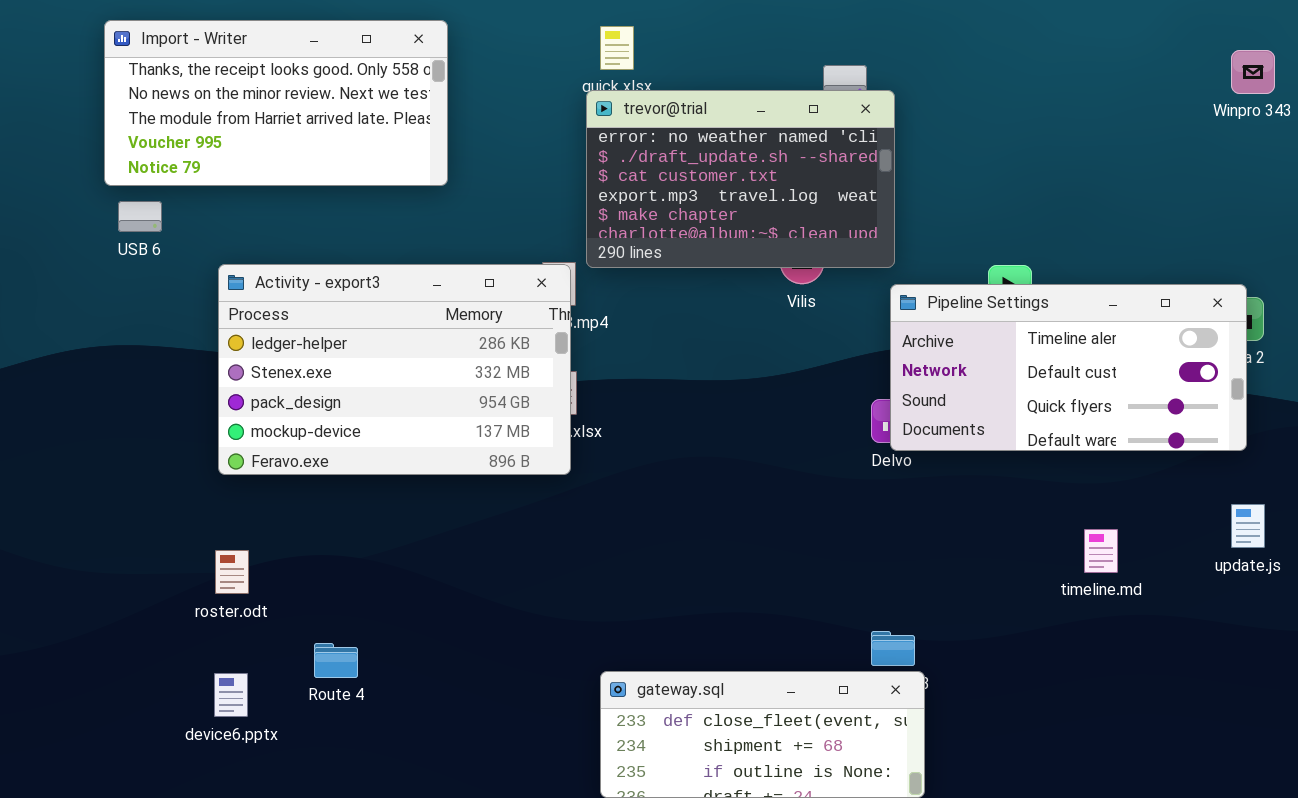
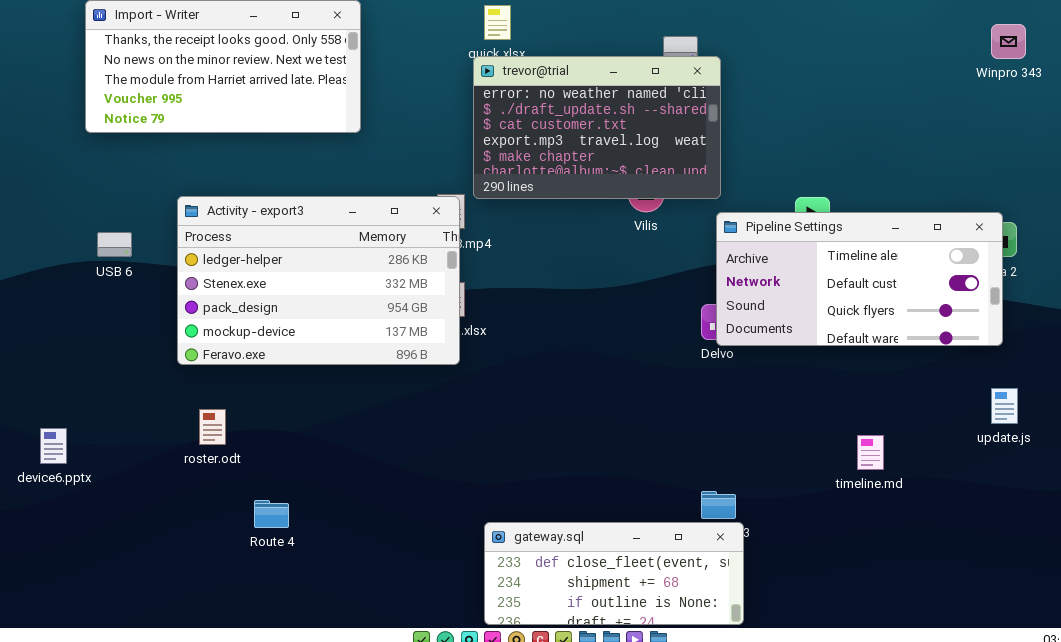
USB 6: [118,201,162,232] -> [97,232,132,257], moved
timeline.md: [1084,529,1118,573] -> [857,435,884,470], moved
roster.odt: [215,550,249,594] -> [199,409,226,445], moved
device6.pptx: [214,673,248,717] -> [40,428,67,464], moved

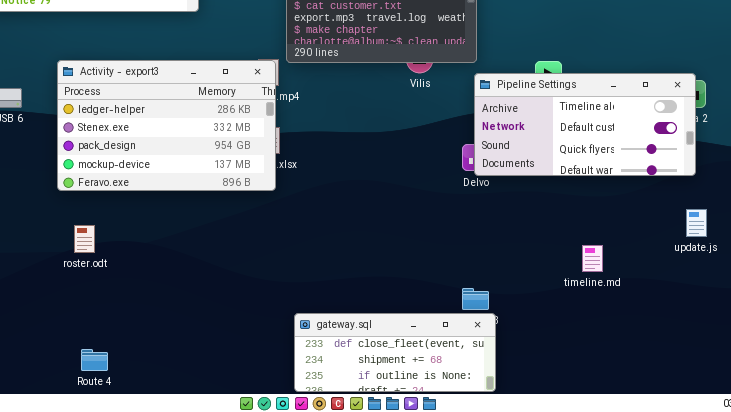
Route 4: [254,500,289,528] -> [81,349,108,371], moved

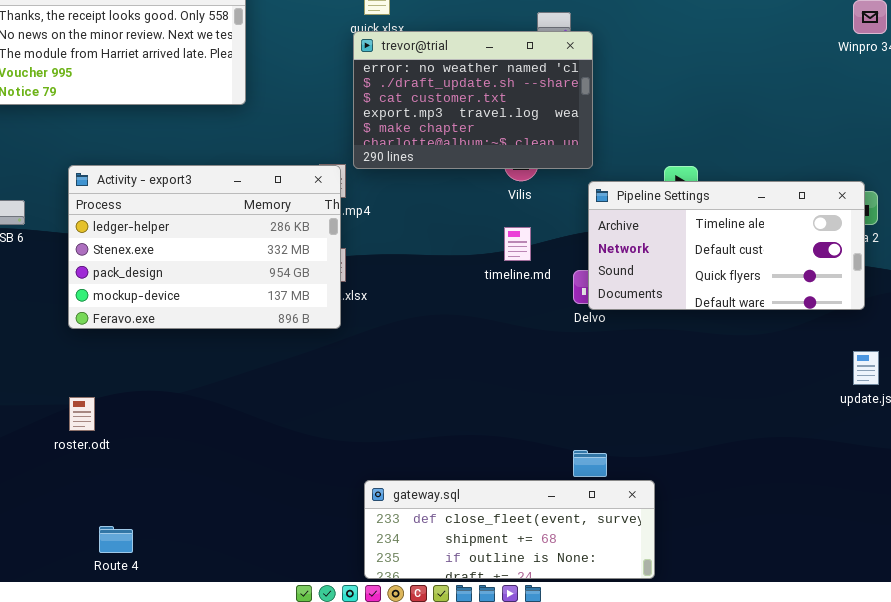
roster.odt: [74,225,95,253] -> [69,397,95,431], moved
timeline.md: [582,245,603,272] -> [504,227,531,261], moved
gateway.sql: [294,313,496,392] -> [364,480,655,579], resized

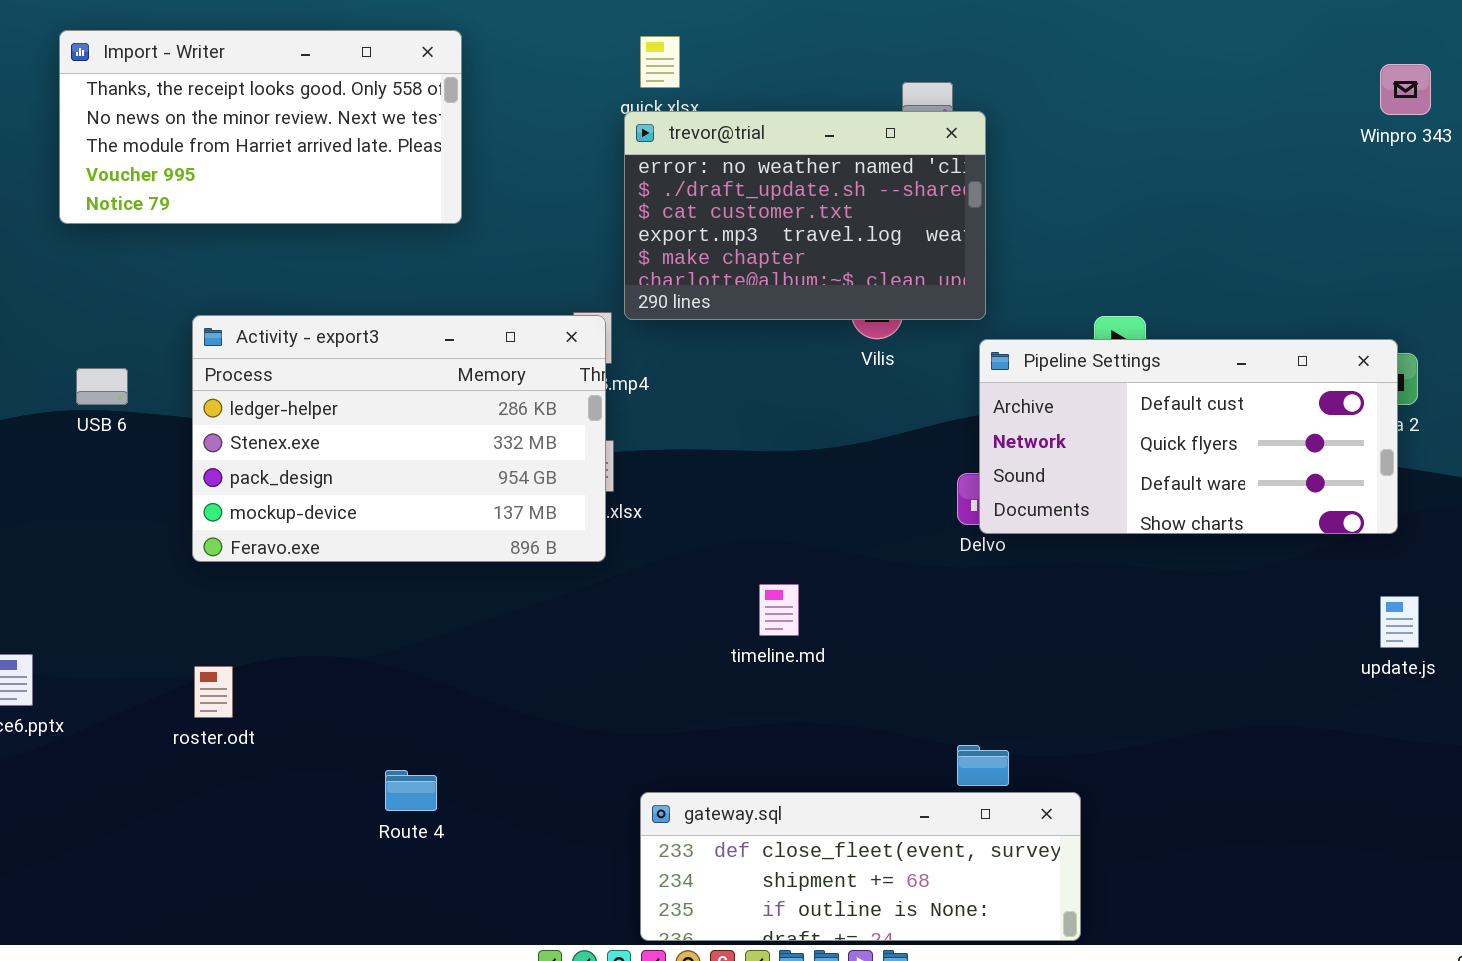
Pipeline Settings: [588,181,865,310] -> [979,339,1398,534], scrolled down 1 row
timeline.md: [504,227,531,261] -> [759,584,799,636], moved
Route 4: [99,526,133,553] -> [385,770,437,811], moved

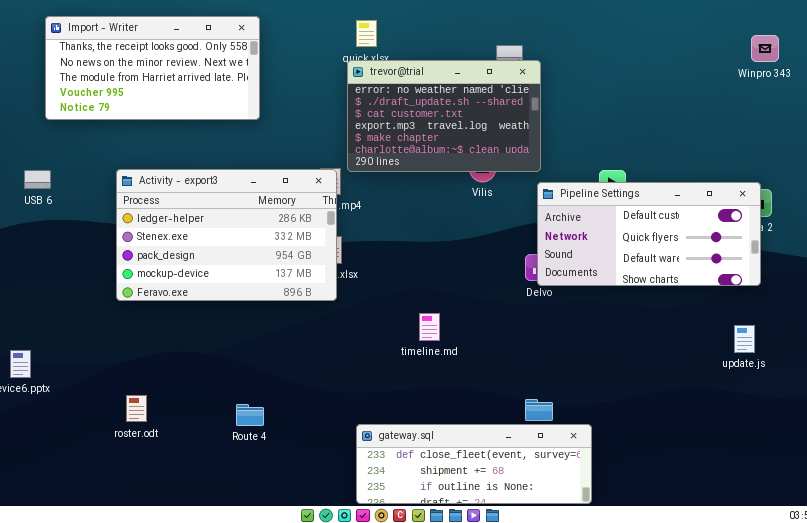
USB 6: [76,368,128,405] -> [24,170,51,189], moved
update.js: [1380,596,1419,648] -> [734,325,755,353], moved
roster.odt: [194,666,233,718] -> [126,395,147,422], moved
Route 4: [385,770,437,811] -> [236,404,264,426], moved

